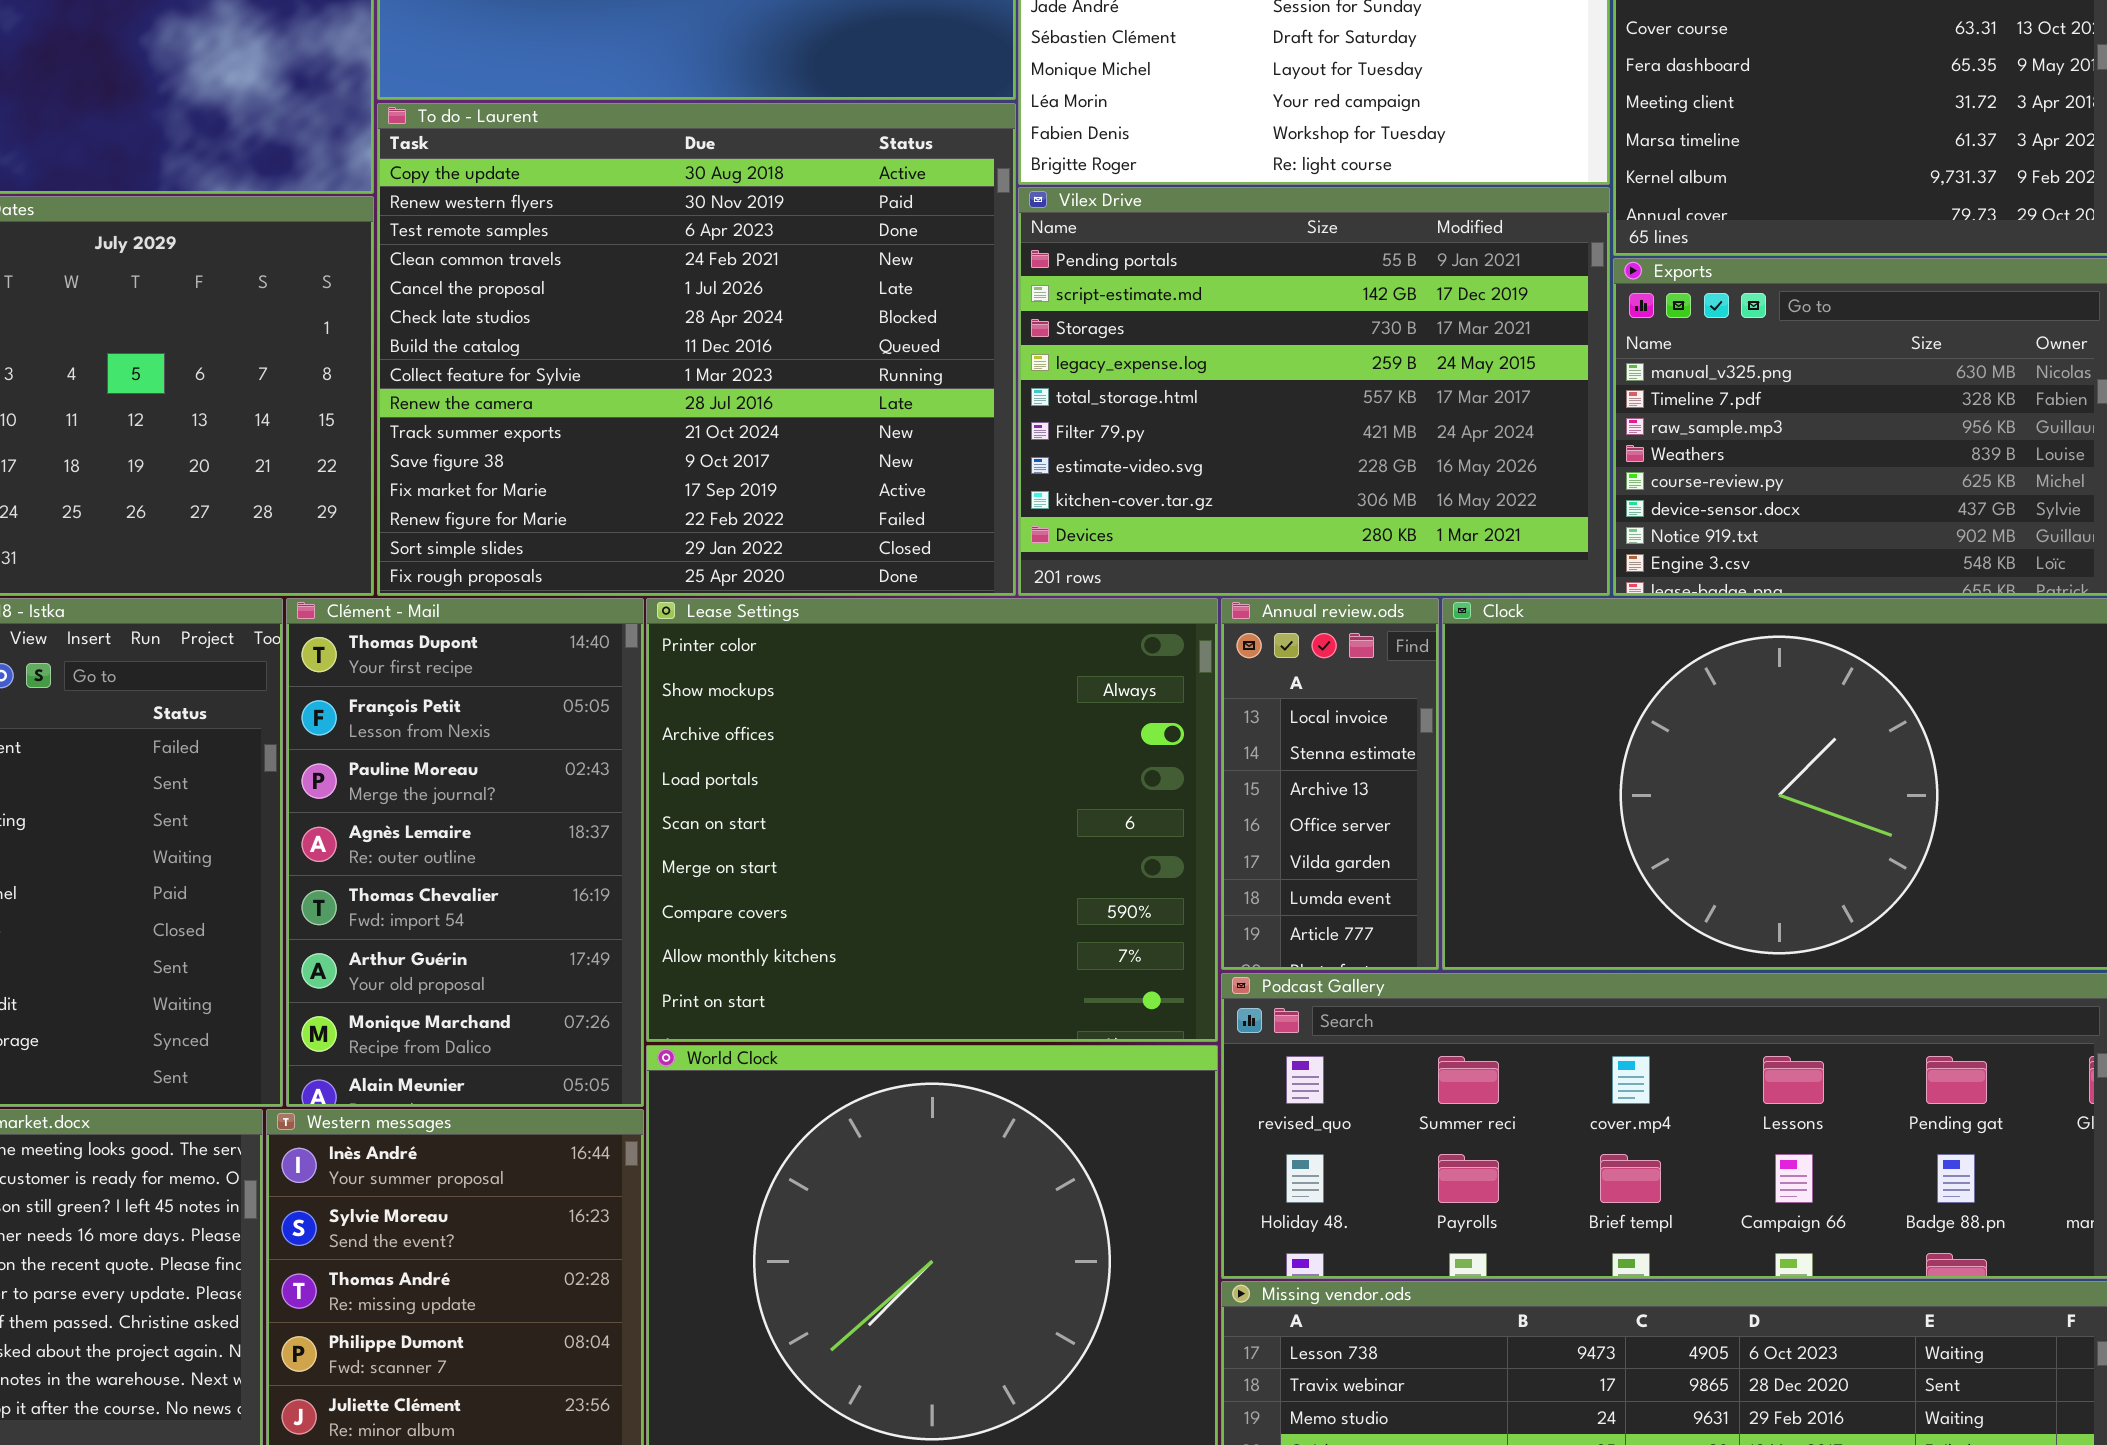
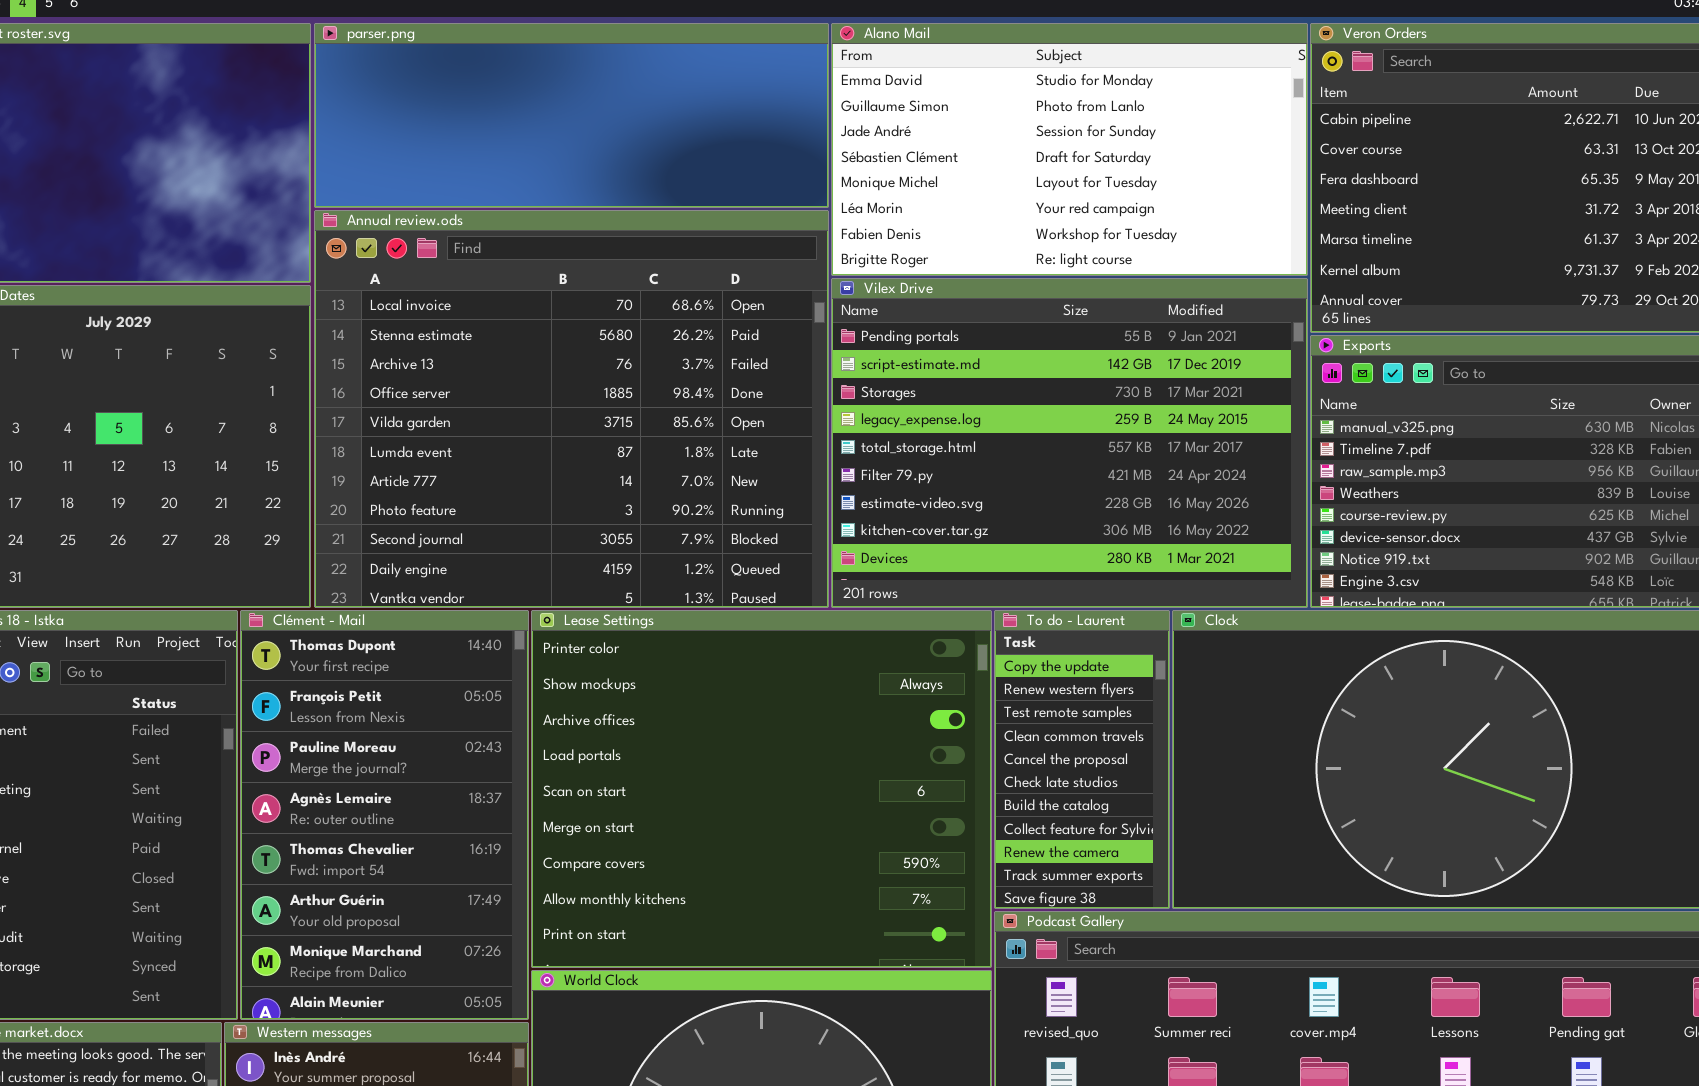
To do - Laurent: [377,103,1016,596] -> [994,610,1170,909], moved, resized
Annual review.ods: [1221,598,1439,970] -> [314,210,829,608], moved, resized

